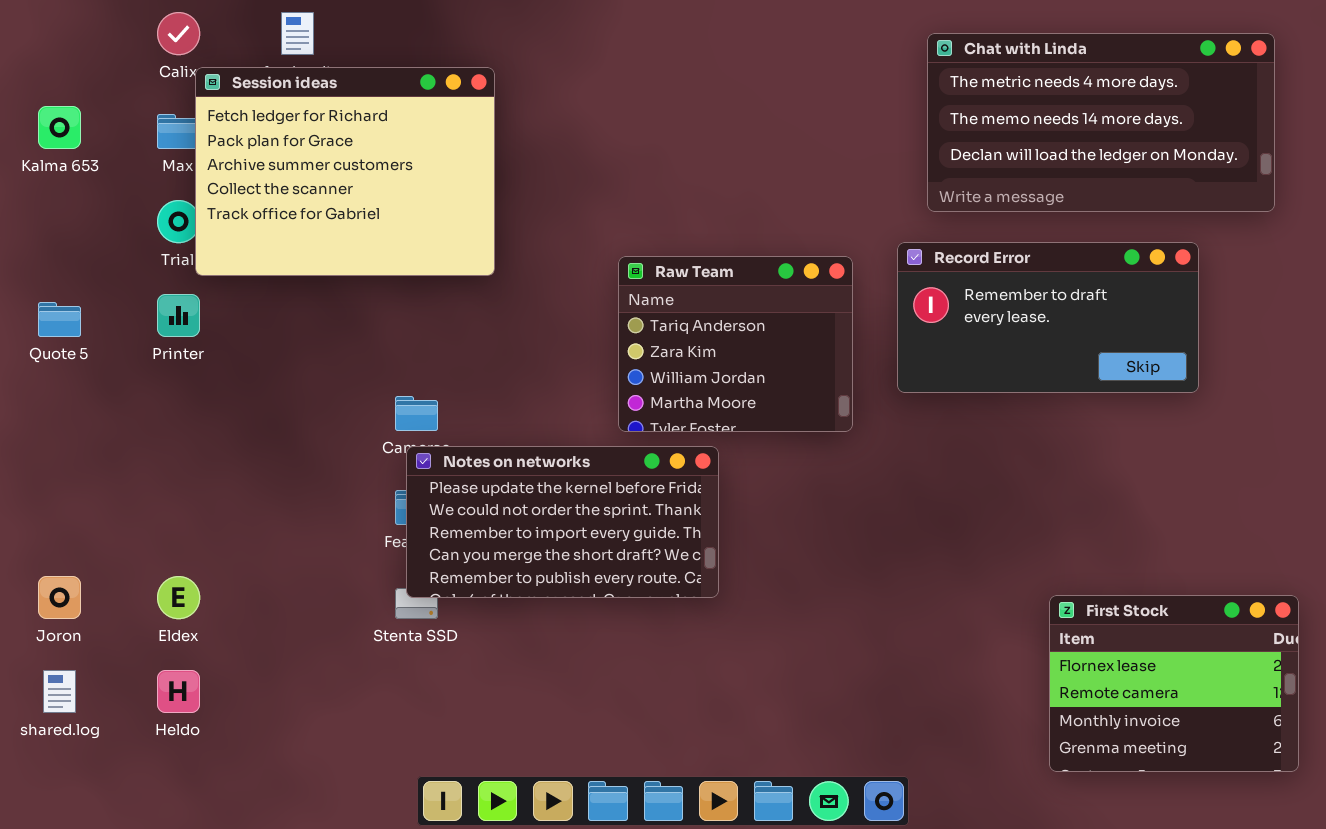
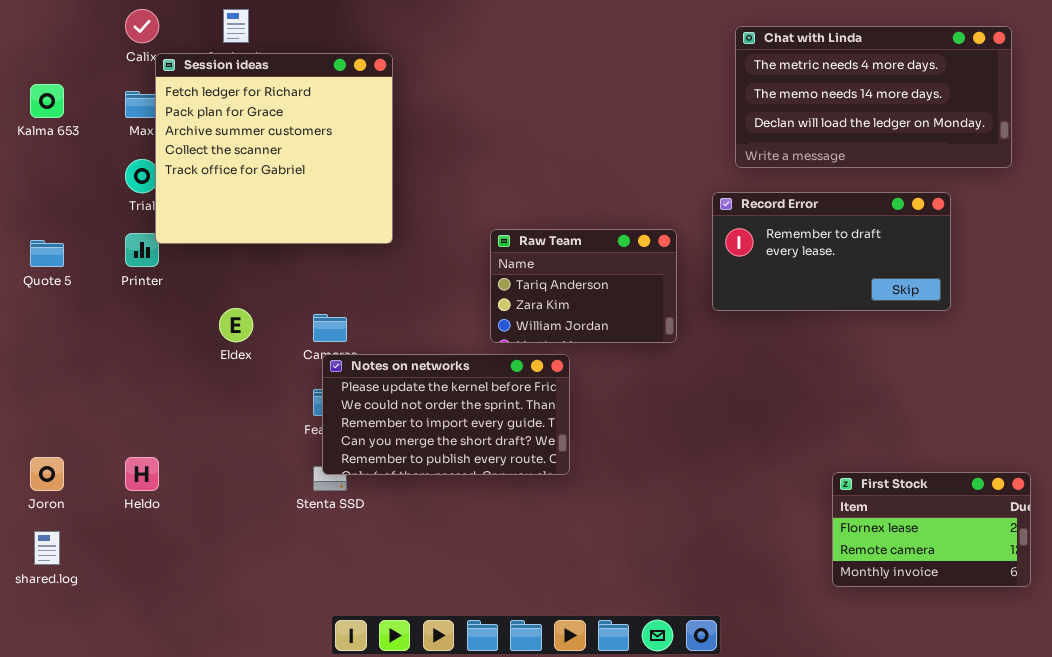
Session ideas: [195,67,495,276] -> [155,53,393,244], resized
Raw Team: [618,256,853,432] -> [490,229,677,343], resized
Eldex: [157,576,200,619] -> [219,308,253,342], moved
First Stock: [1049,595,1299,772] -> [832,472,1031,587], resized
Heldo: [157,670,200,713] -> [125,457,159,491], moved

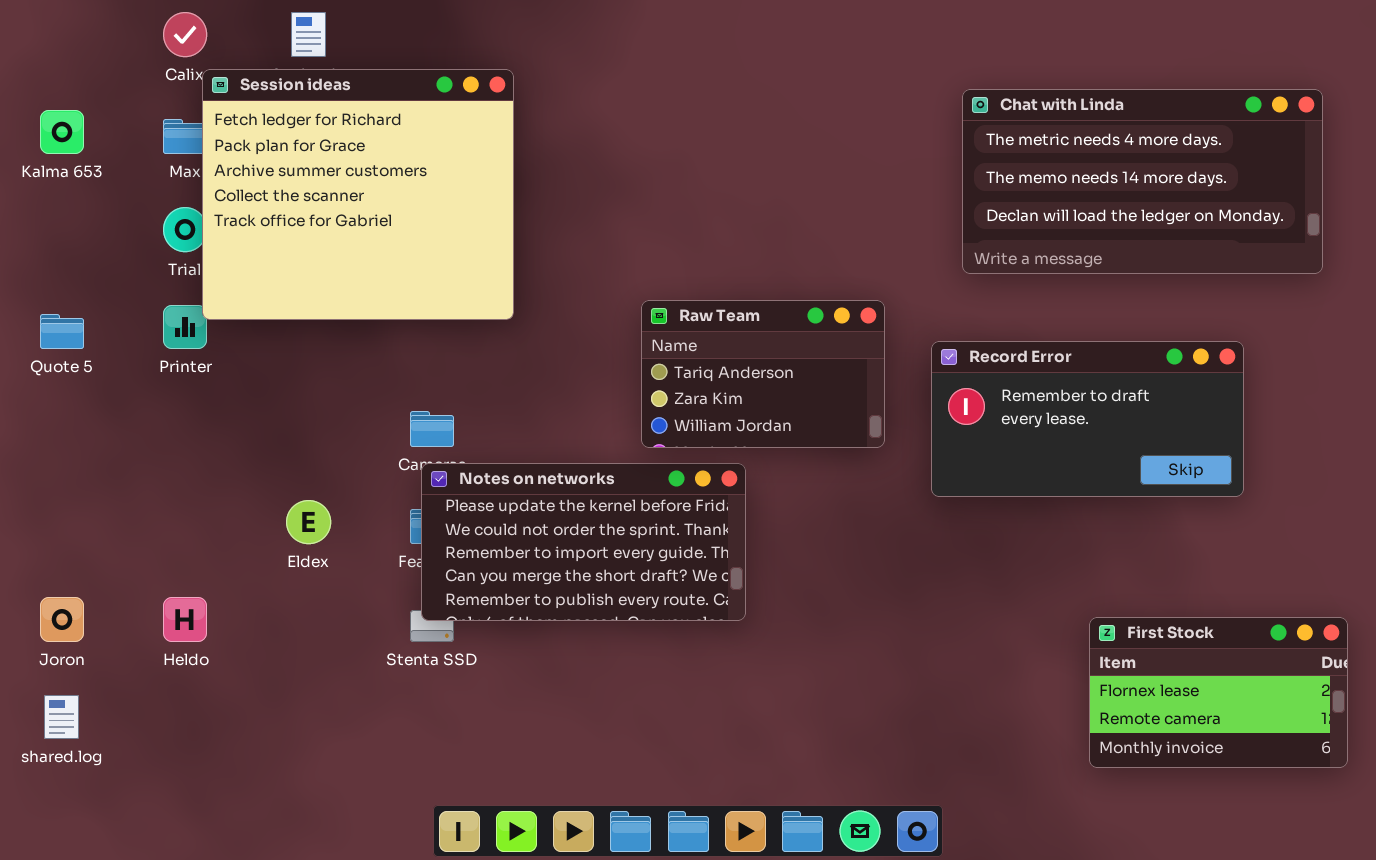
Chat with Linda: [735,26,1012,168] -> [962,89,1323,274], moved
Record Error: [712,192,951,311] -> [931,341,1244,497], moved
Eldex: [219,308,253,342] -> [286,500,331,544], moved

